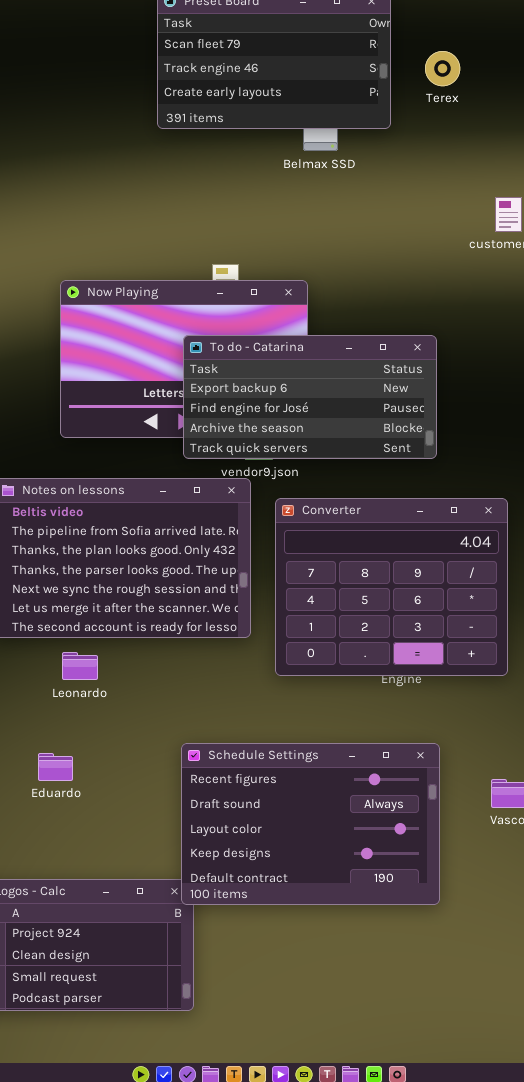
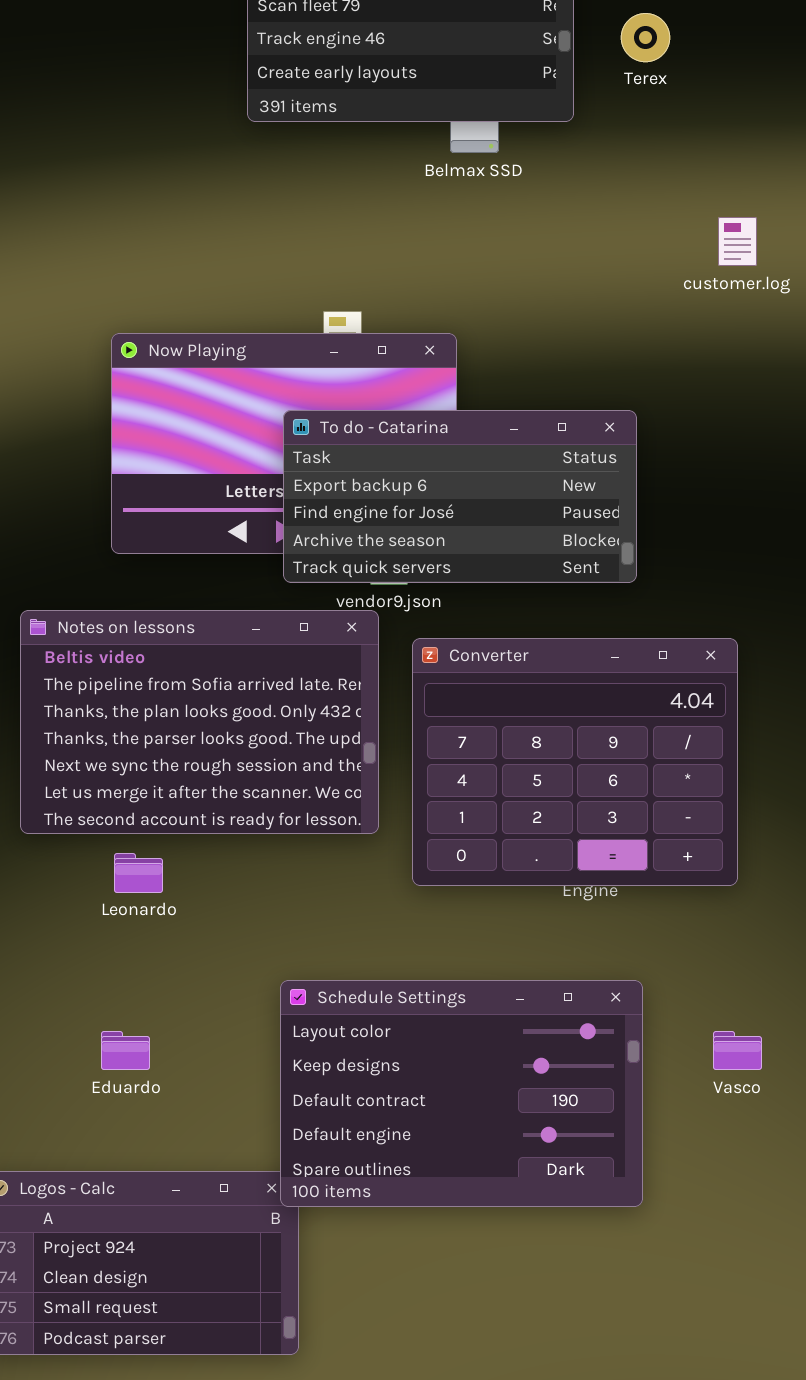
Schedule Settings: [181,743,440,905] -> [280,980,643,1207], scrolled down 2 rows
Eduardo: [38,753,73,781] -> [101,1031,150,1070], moved

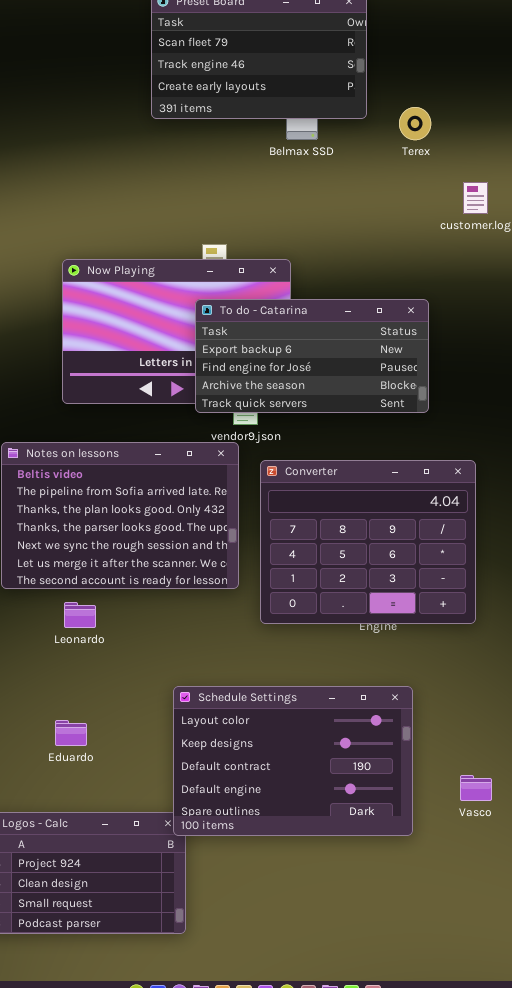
Terex: [621,13,670,62] -> [399,107,431,140], moved
To do - Catarina: [283,410,637,583] -> [195,299,429,413], moved
Vasco: [713,1031,762,1070] -> [460,775,492,801], moved

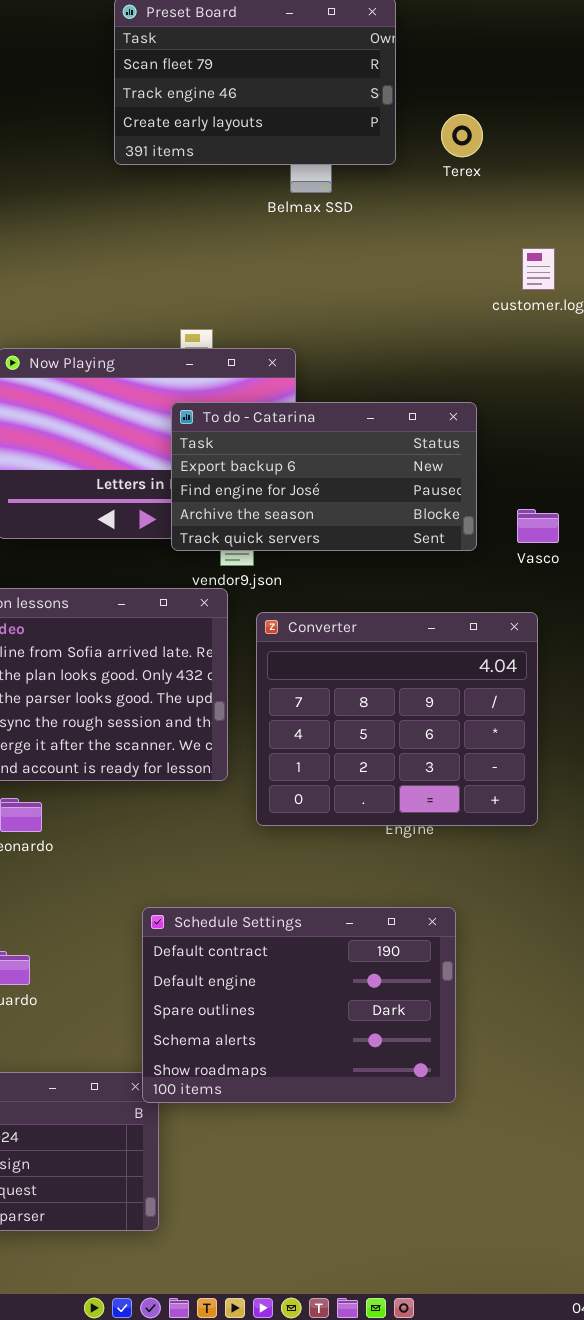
Terex: [399,107,431,140] -> [441,114,483,157], moved
Schedule Settings: [173,686,413,836] -> [142,907,456,1103], scrolled down 2 rows
Vasco: [460,775,492,801] -> [517,509,559,543], moved

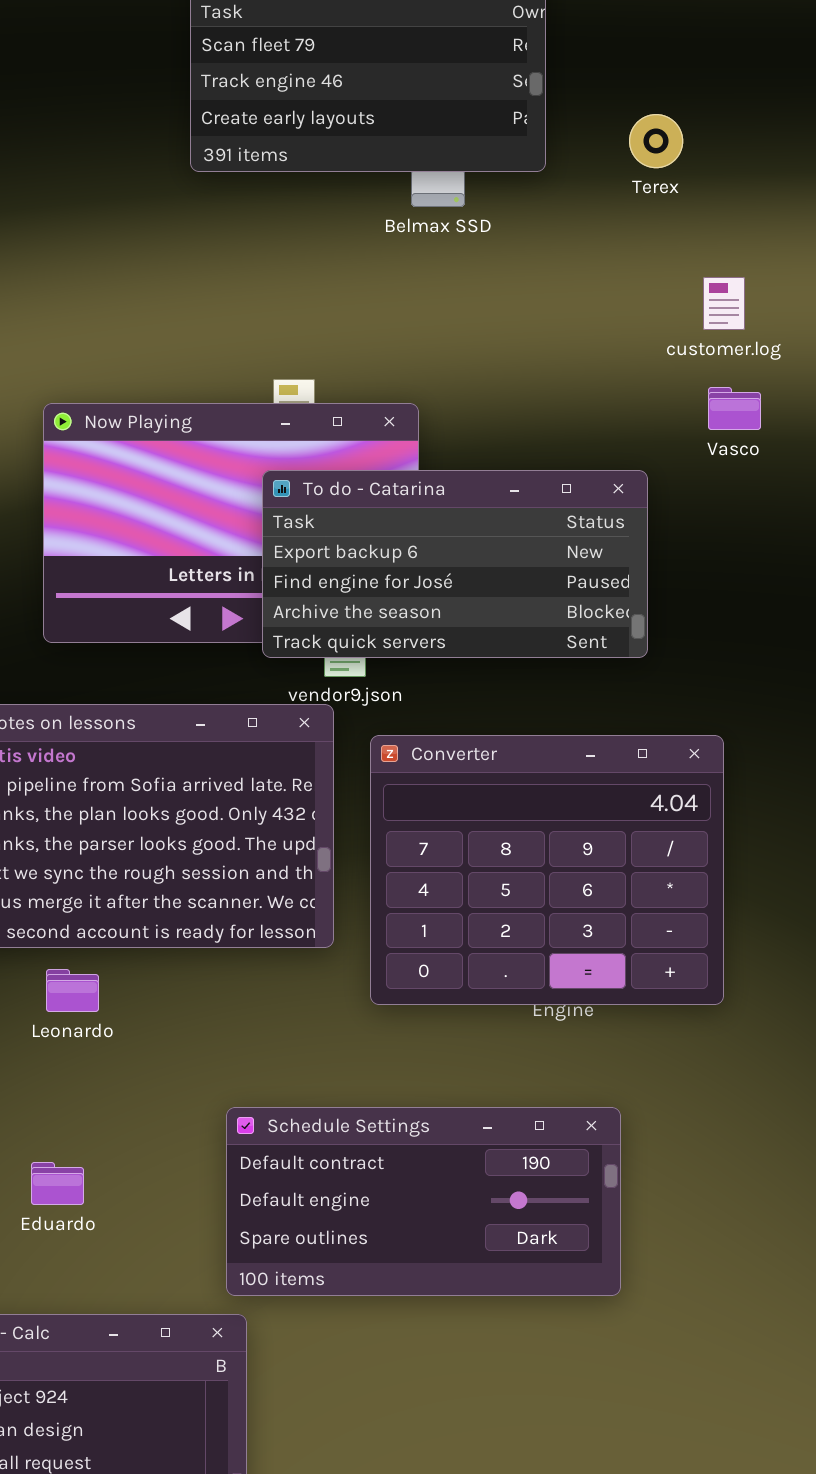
Terex: [441,114,483,157] -> [629,114,683,168], moved
Vasco: [517,509,559,543] -> [708,387,761,430], moved
Schedule Settings: [142,907,456,1103] -> [226,1107,621,1296], resized

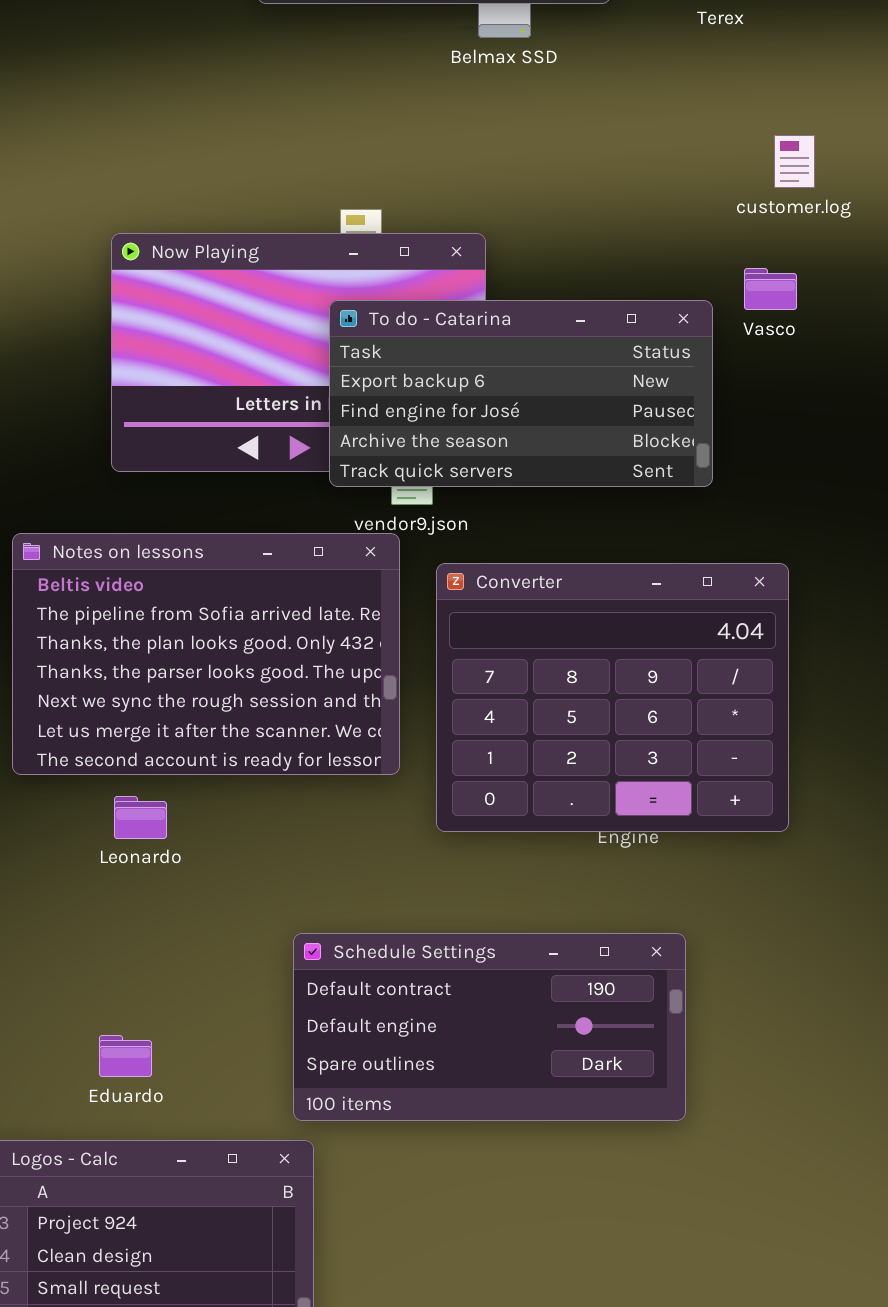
customer.log: [703,277,745,330] -> [774,135,815,188], moved
Vasco: [708,387,761,430] -> [744,268,797,310], moved
Eduardo: [31,1162,84,1205] -> [99,1035,152,1077], moved

